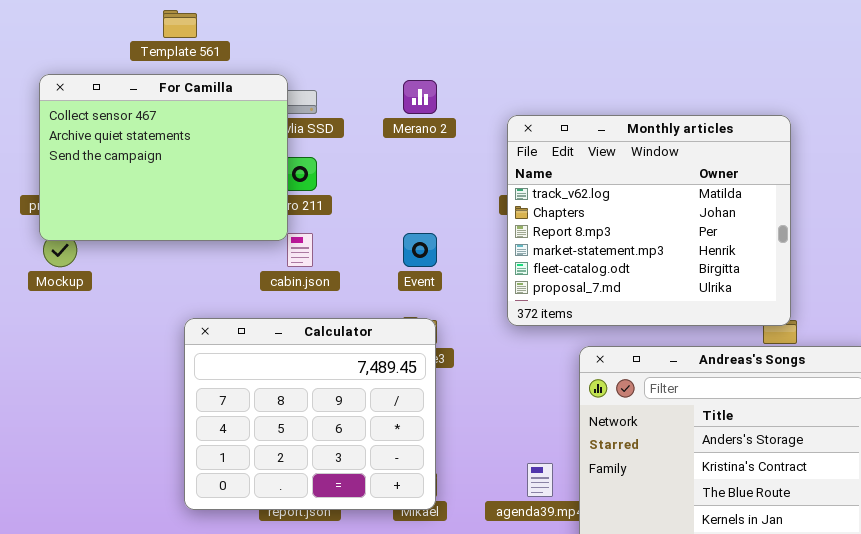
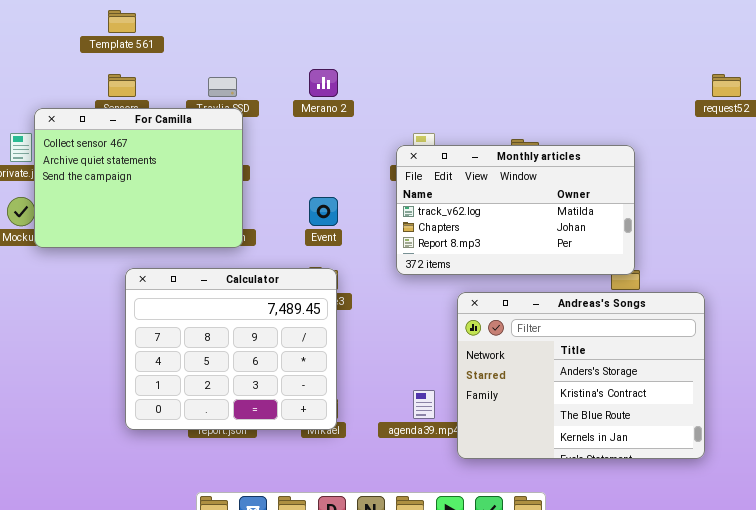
For Camilla: [39,74,288,241] -> [34,108,243,248], moved
Monthly articles: [507,115,791,326] -> [396,145,635,275], resized

